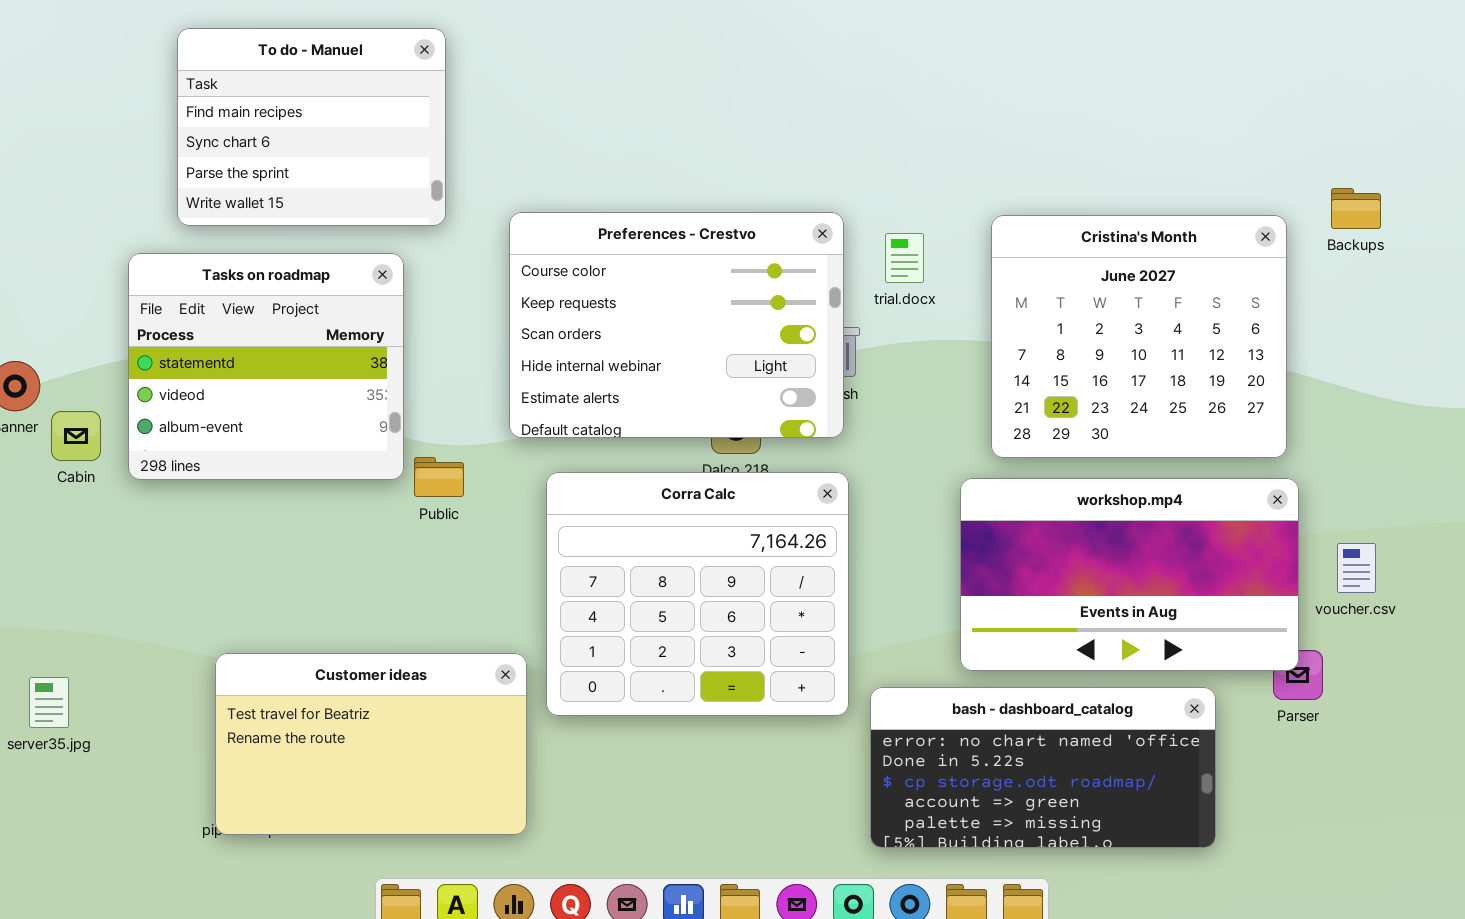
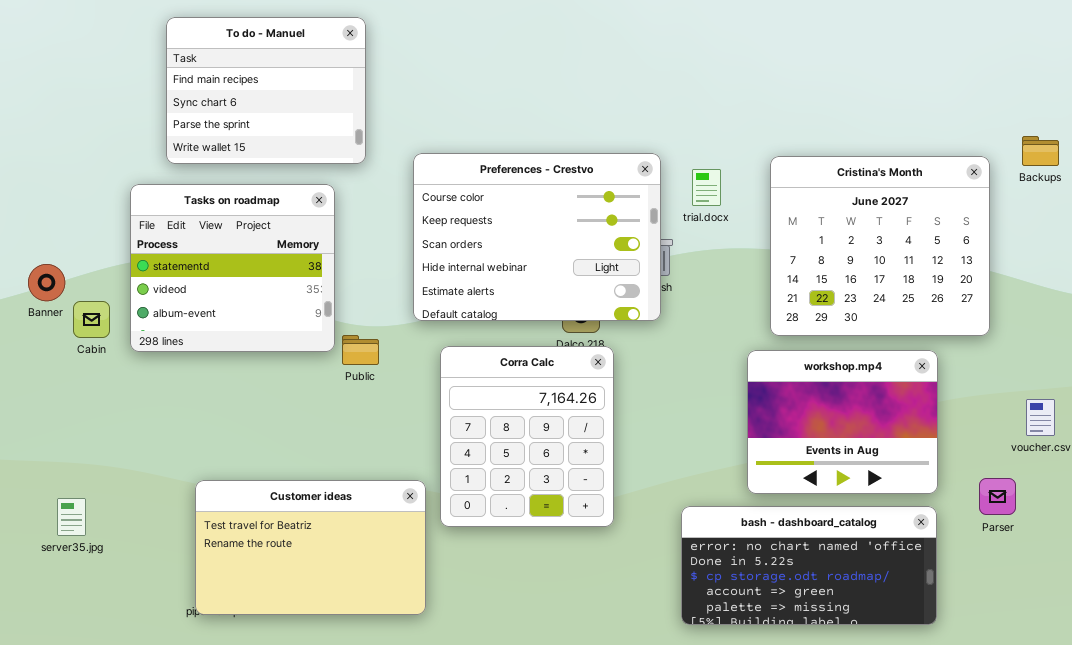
Corra Calc: [546,472,849,716] -> [440,346,614,527], resized
workshop.mp4: [960,478,1299,671] -> [747,350,938,494], resized

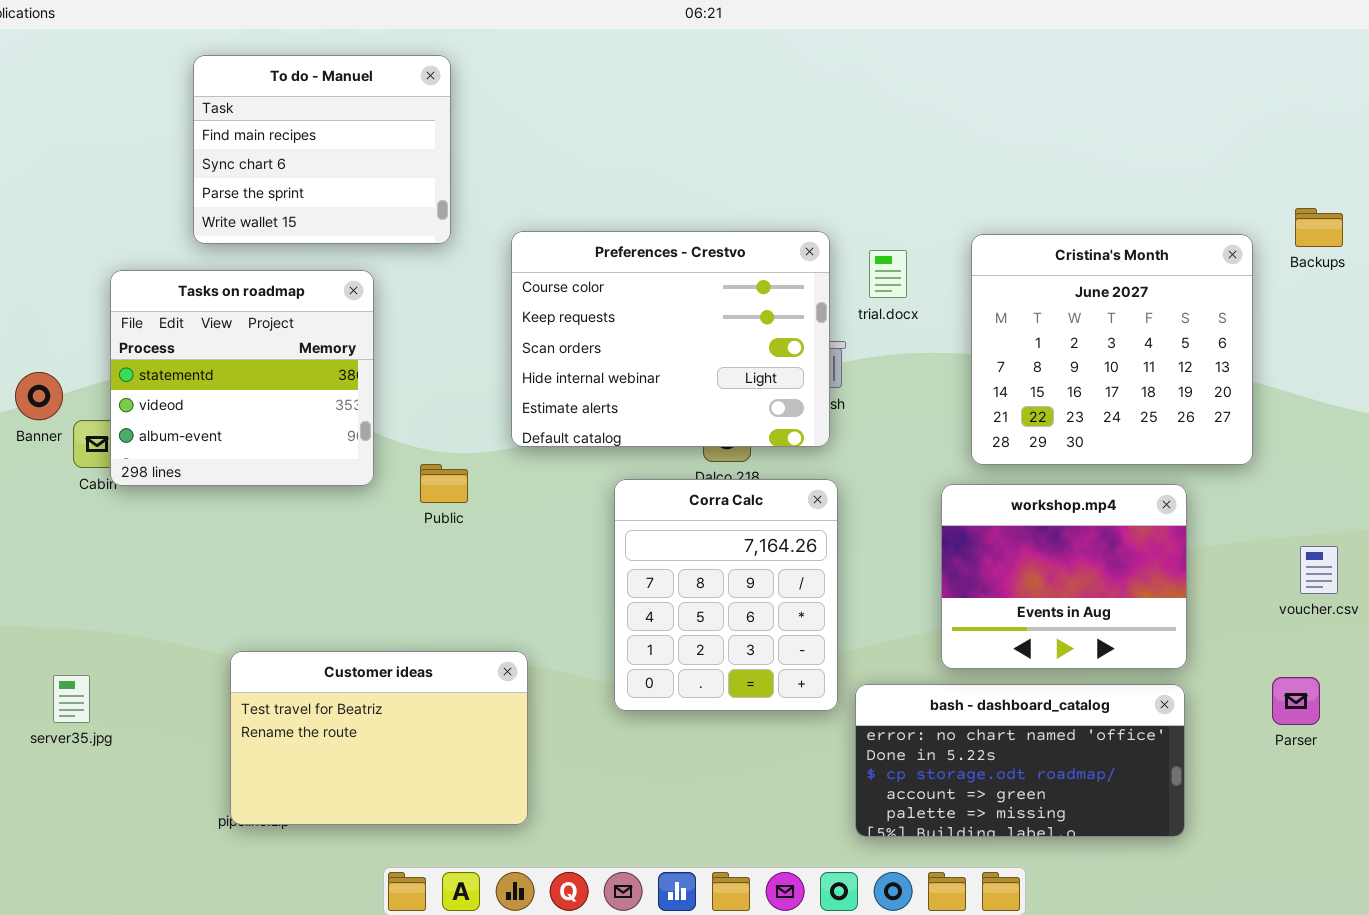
Tasks on roadmap: [130,184,335,352] -> [110,270,374,486], moved
Corra Calc: [440,346,614,527] -> [614,479,838,711], moved
Parser: [979,478,1016,515] -> [1272,677,1320,725], moved

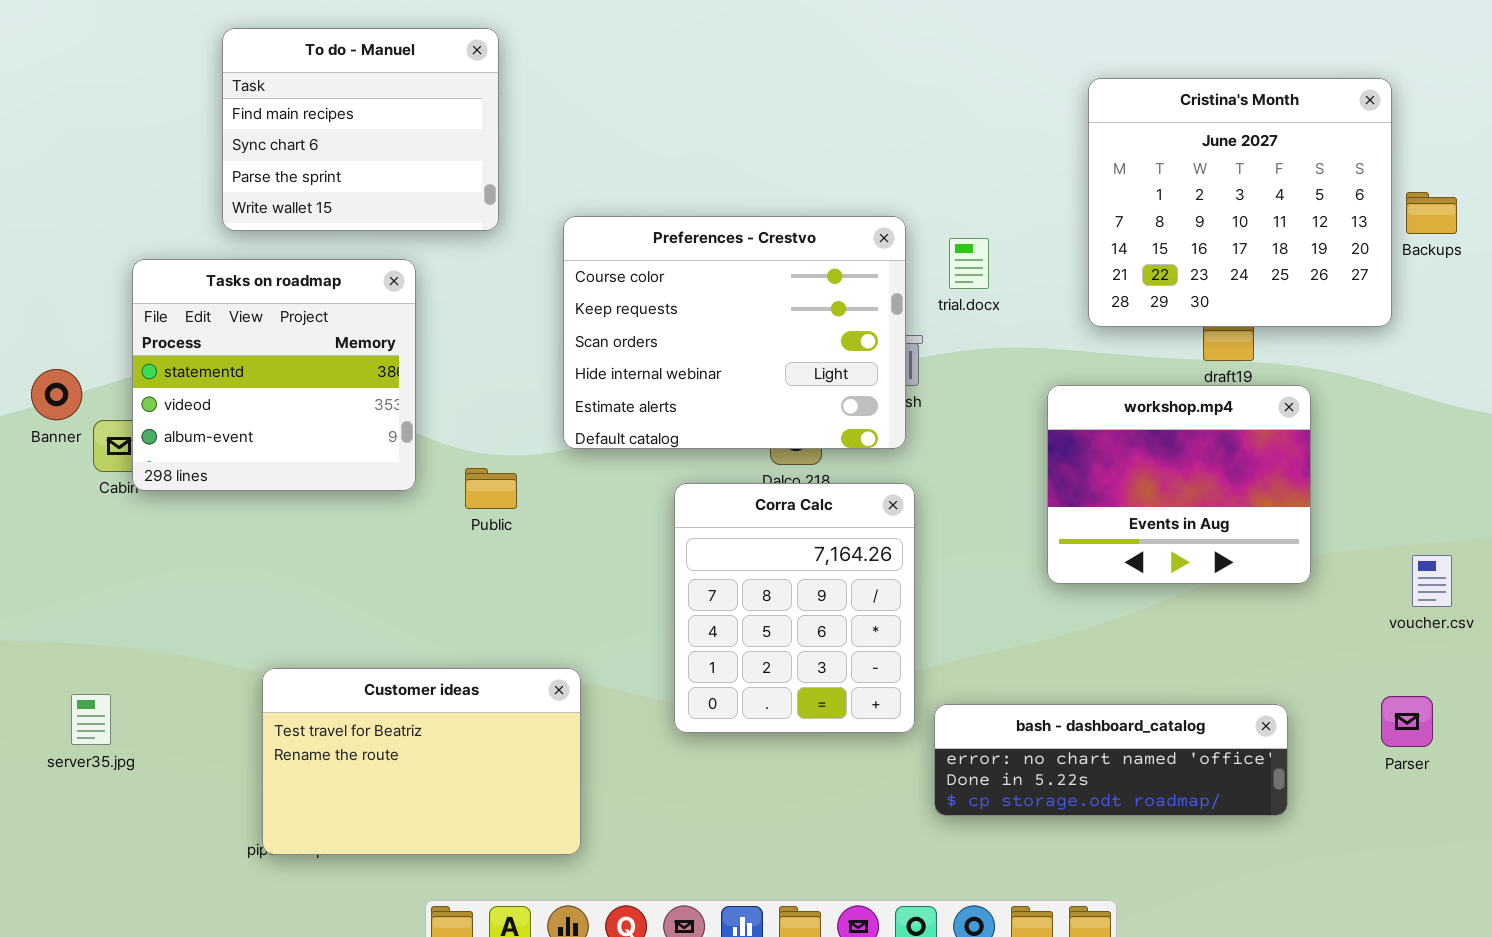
Cristina's Month: [971,234,1253,465] -> [1088,78,1392,327], moved
workshop.mp4: [941,484,1187,669] -> [1047,385,1311,584], moved
bash - dashboard_catalog: [855,684,1185,837] -> [934,704,1288,816], resized

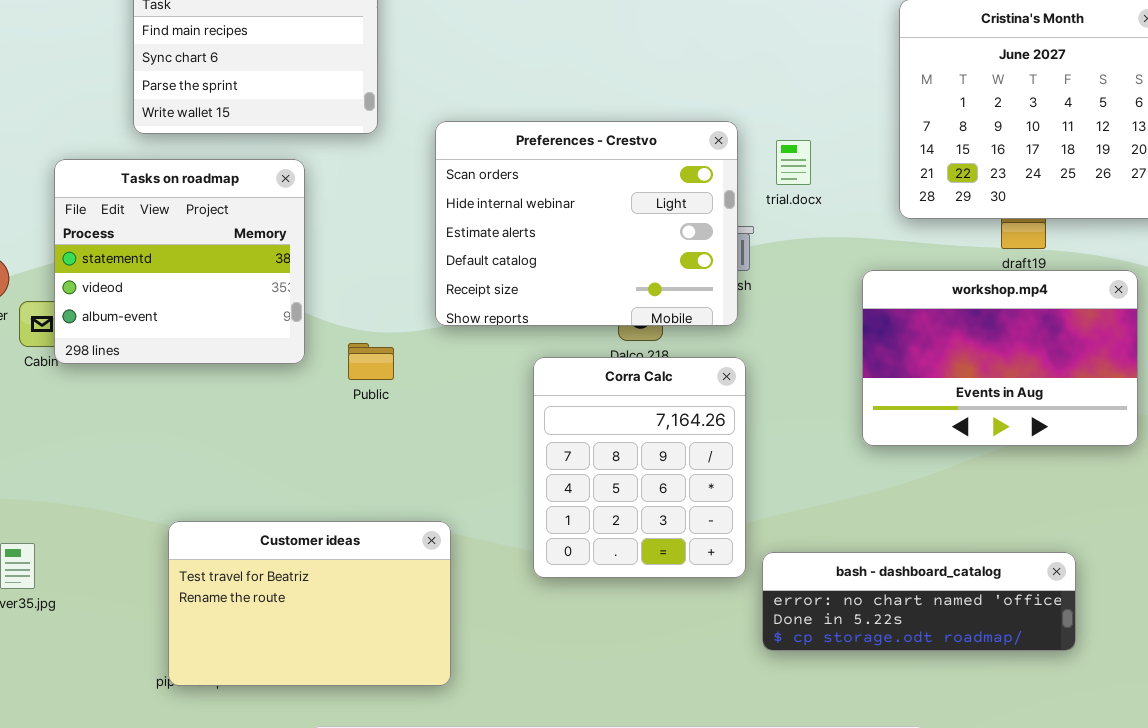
Preferences - Crestvo: [563,216,906,449] -> [435,121,738,326], scrolled down 2 rows
workshop.mp4: [1047,385,1311,584] -> [862,270,1138,446], resized

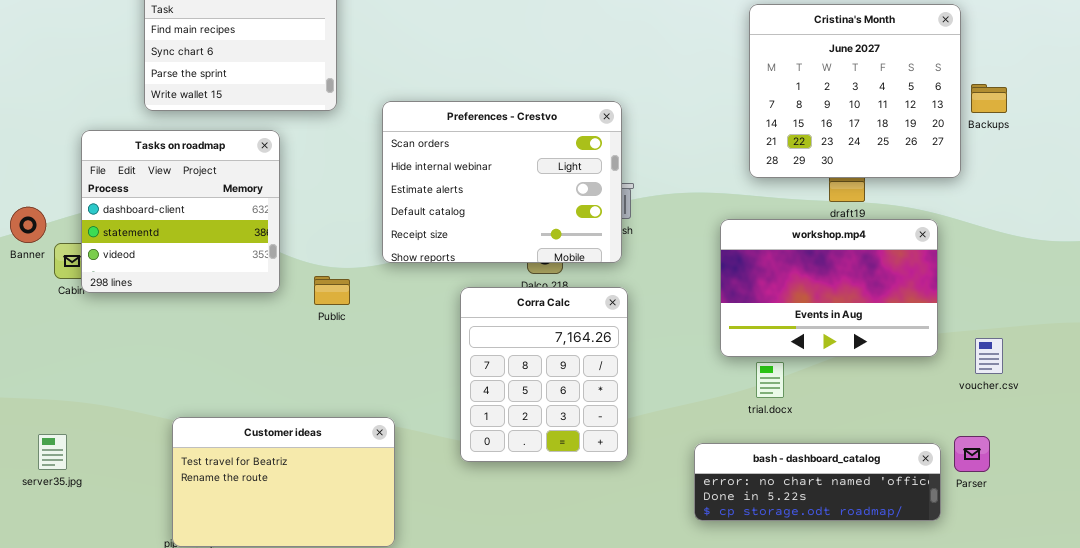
trial.docx: [776,140,811,185] -> [756,362,784,398], moved
Tasks on roadmap: [54,159,305,364] -> [81,130,280,293], scrolled up 1 row
bash - dashboard_catalog: [762,552,1076,651] -> [694,443,941,521], moved

